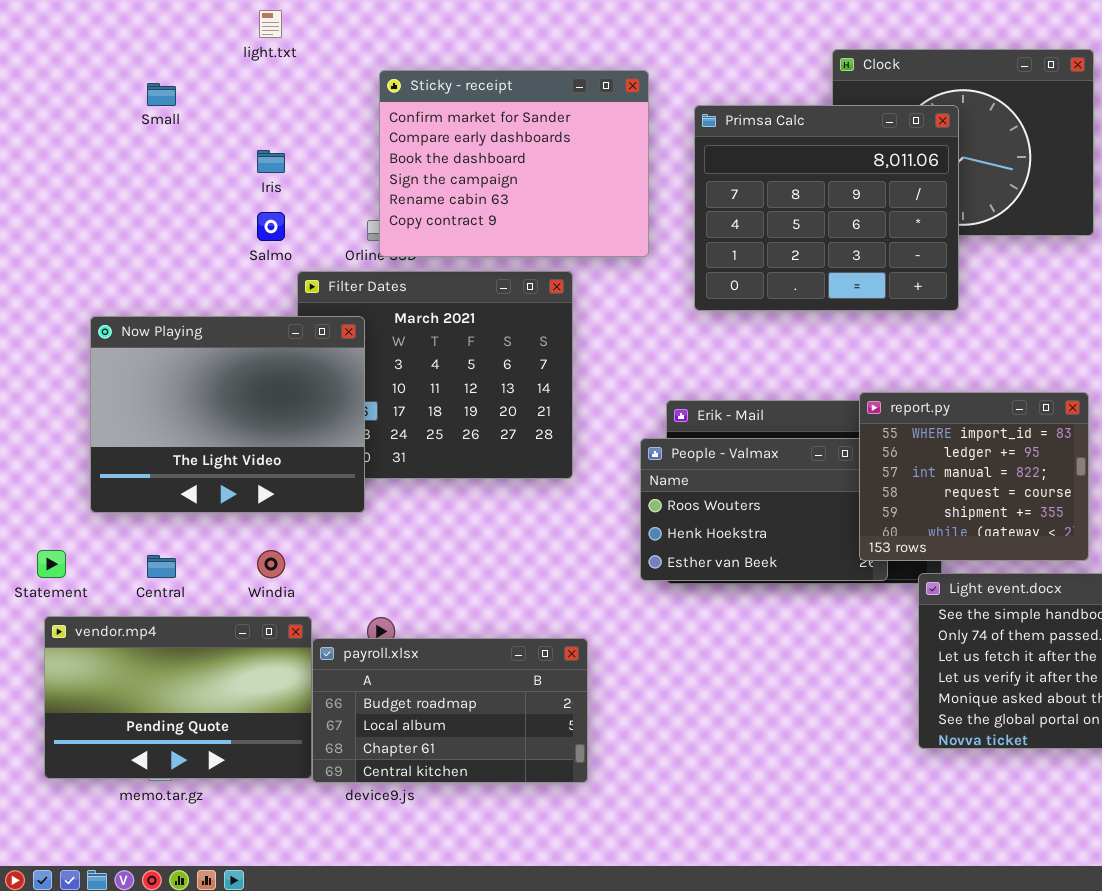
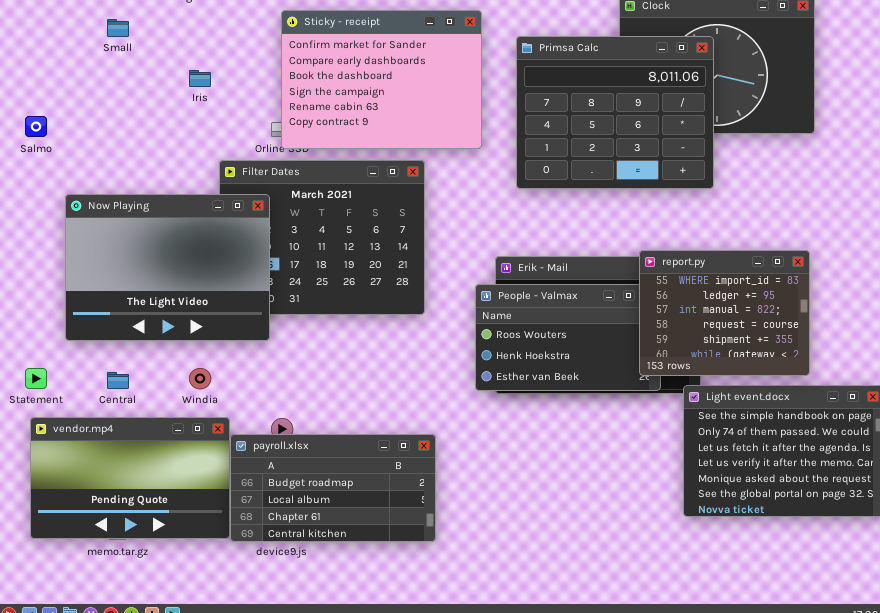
Salmo: [257,212,285,241] -> [25,116,47,137], moved

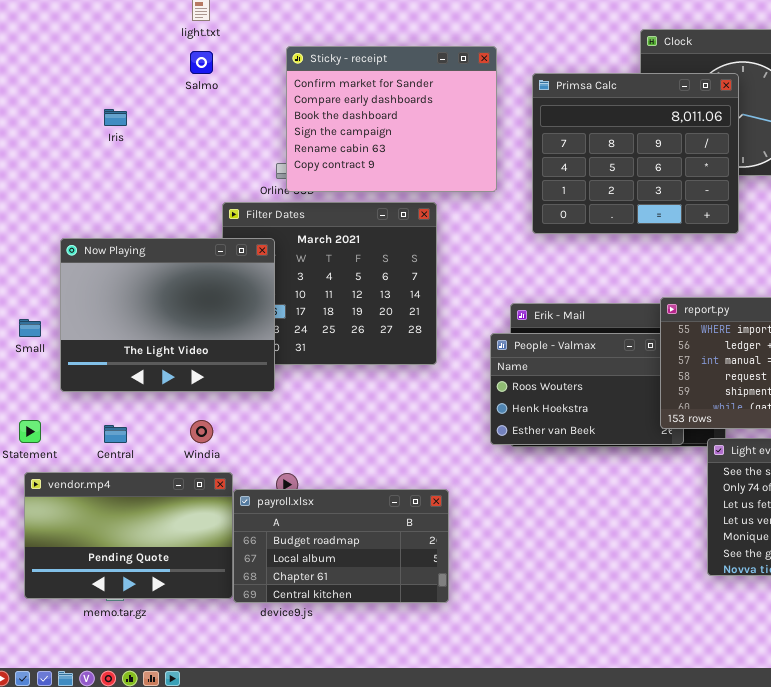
Small: [107,19,129,37] -> [19,319,41,337], moved
Iris: [189,70,211,87] -> [104,109,127,126], moved
Salmo: [25,116,47,137] -> [190,51,213,74], moved

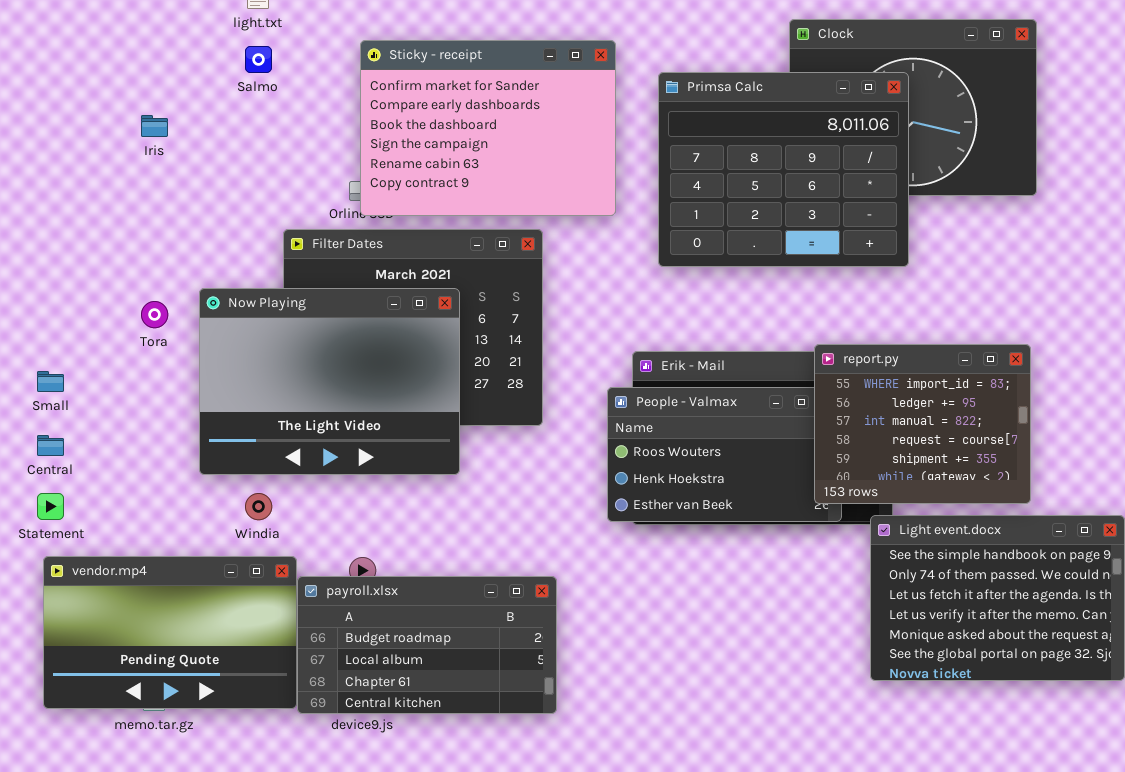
Now Playing: [60,238,275,392] -> [199,288,460,475], moved
Central: [104,425,127,443] -> [37,435,64,456], moved

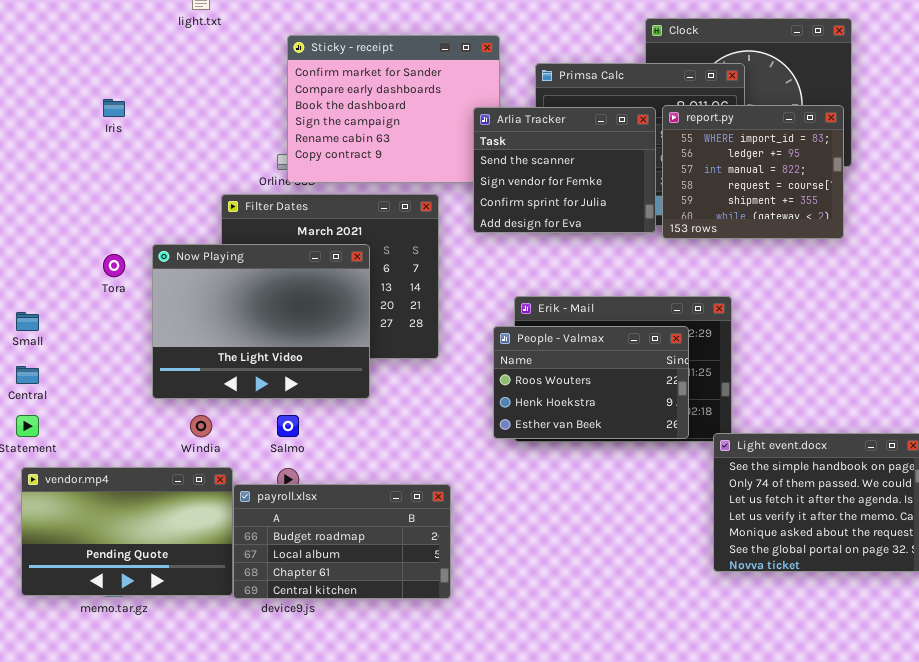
Salmo: [245,46,272,73] -> [277,415,299,437], moved
Arlia Tracker: none -> [473,107,656,233], opened
report.py: [814,344,1031,504] -> [662,105,844,239], moved

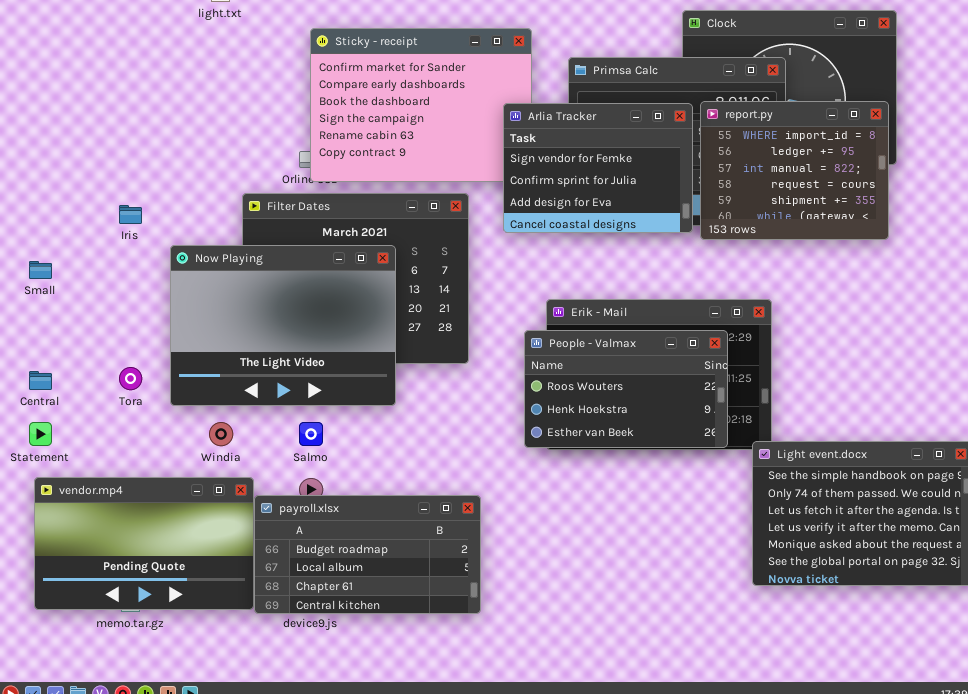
Iris: [103,99,125,117] -> [119,205,142,224], moved
Arlia Tracker: [473,107,656,233] -> [503,103,693,233], scrolled down 1 row
Tora: [103,254,125,277] -> [119,367,142,390], moved
Small: [16,312,39,331] -> [29,261,52,279], moved

